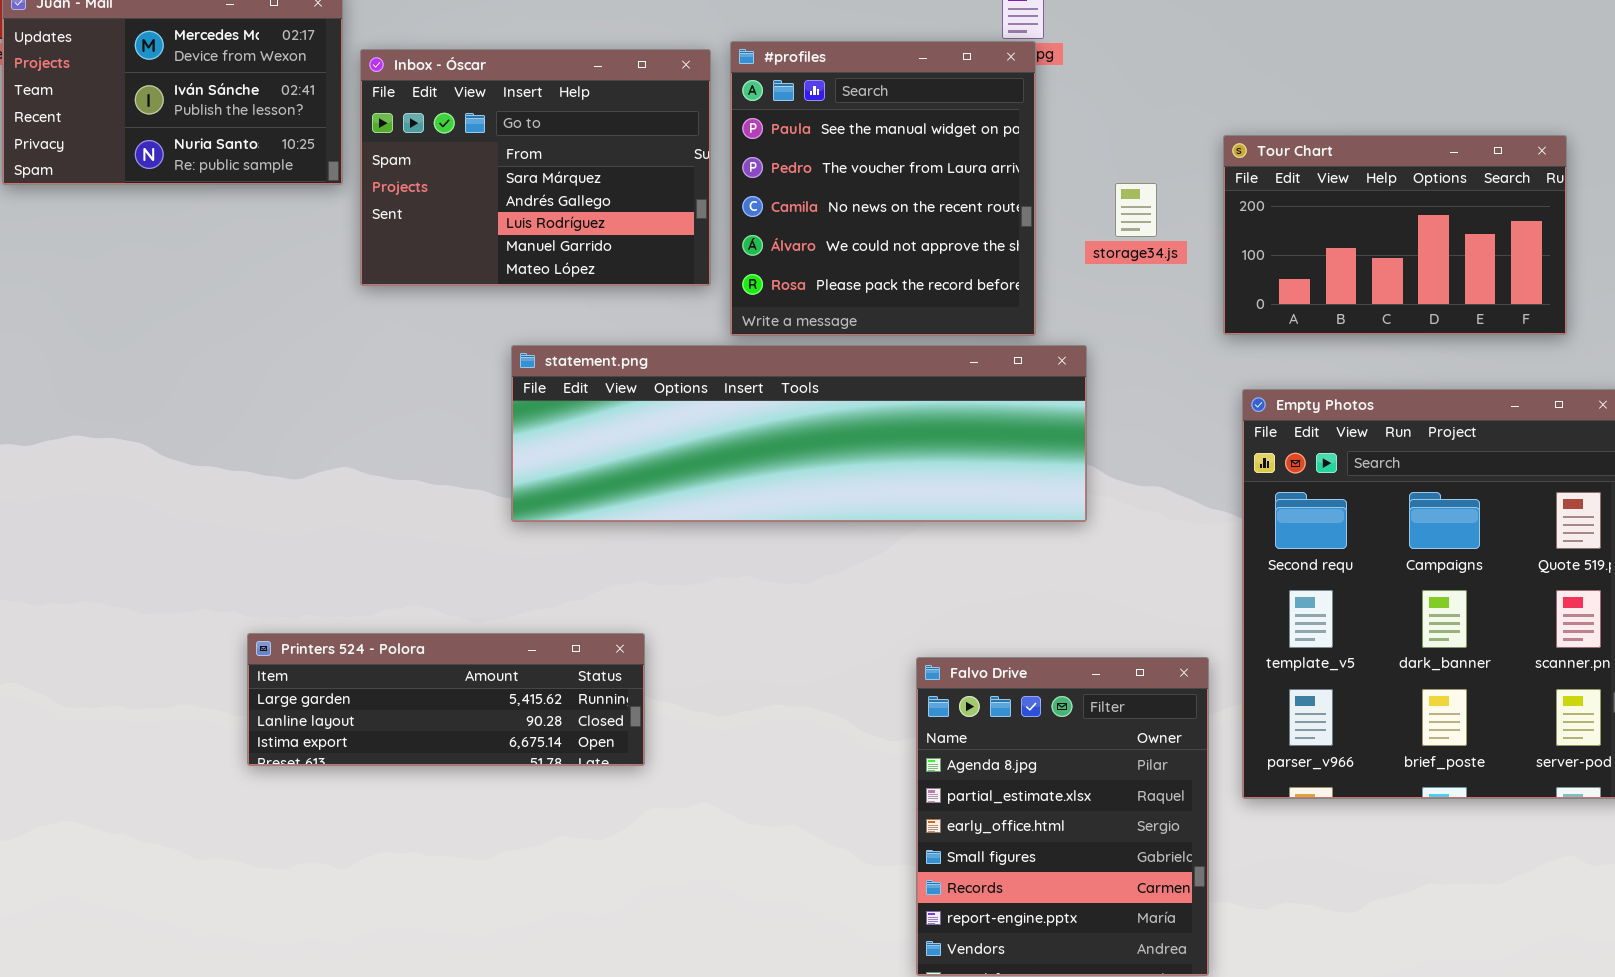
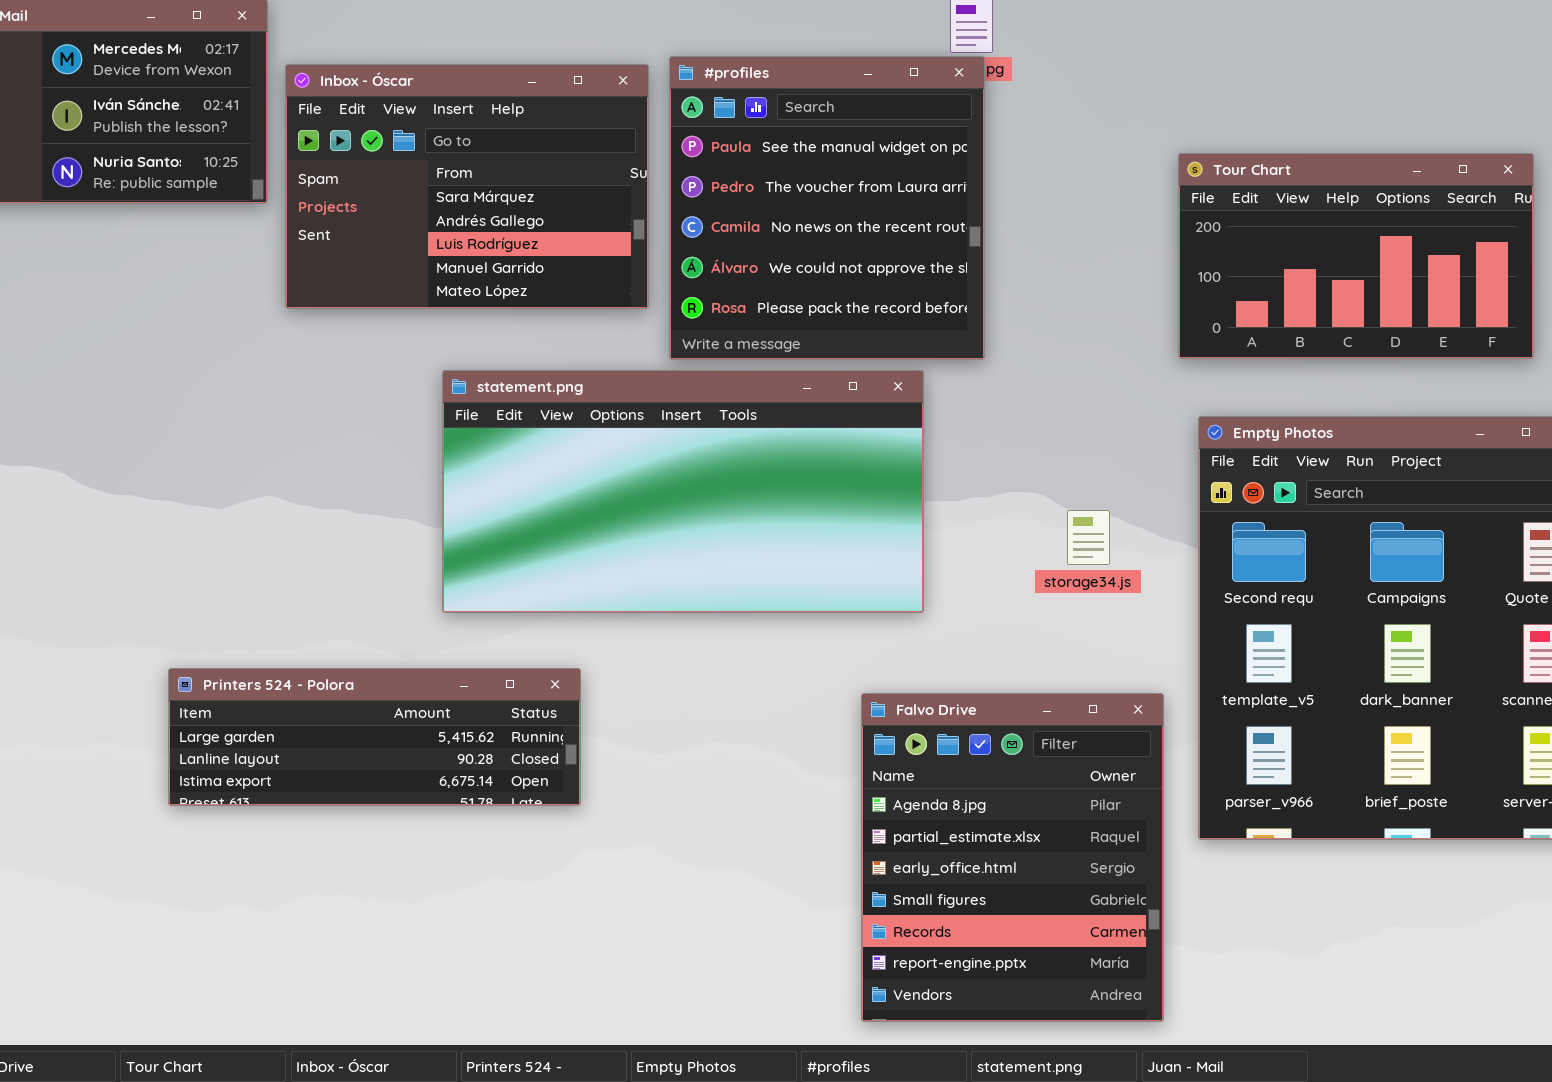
storage34.js: [1115,183,1157,237] -> [1067,510,1110,565], moved
statement.png: [511,345,1087,522] -> [442,370,924,613], resized

